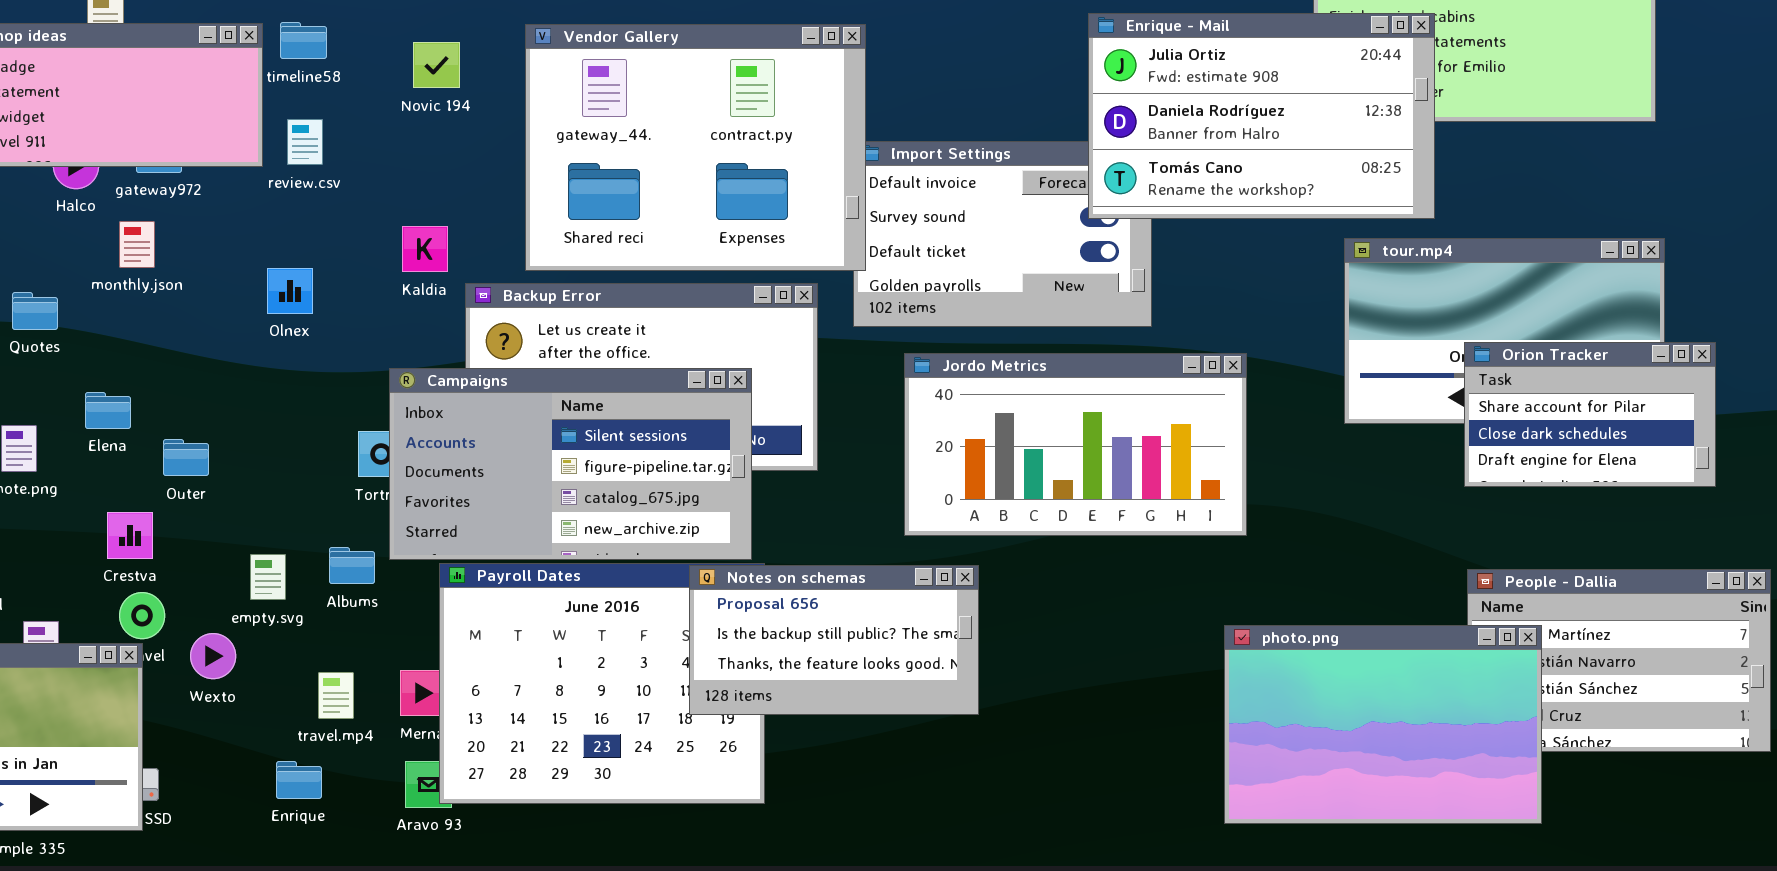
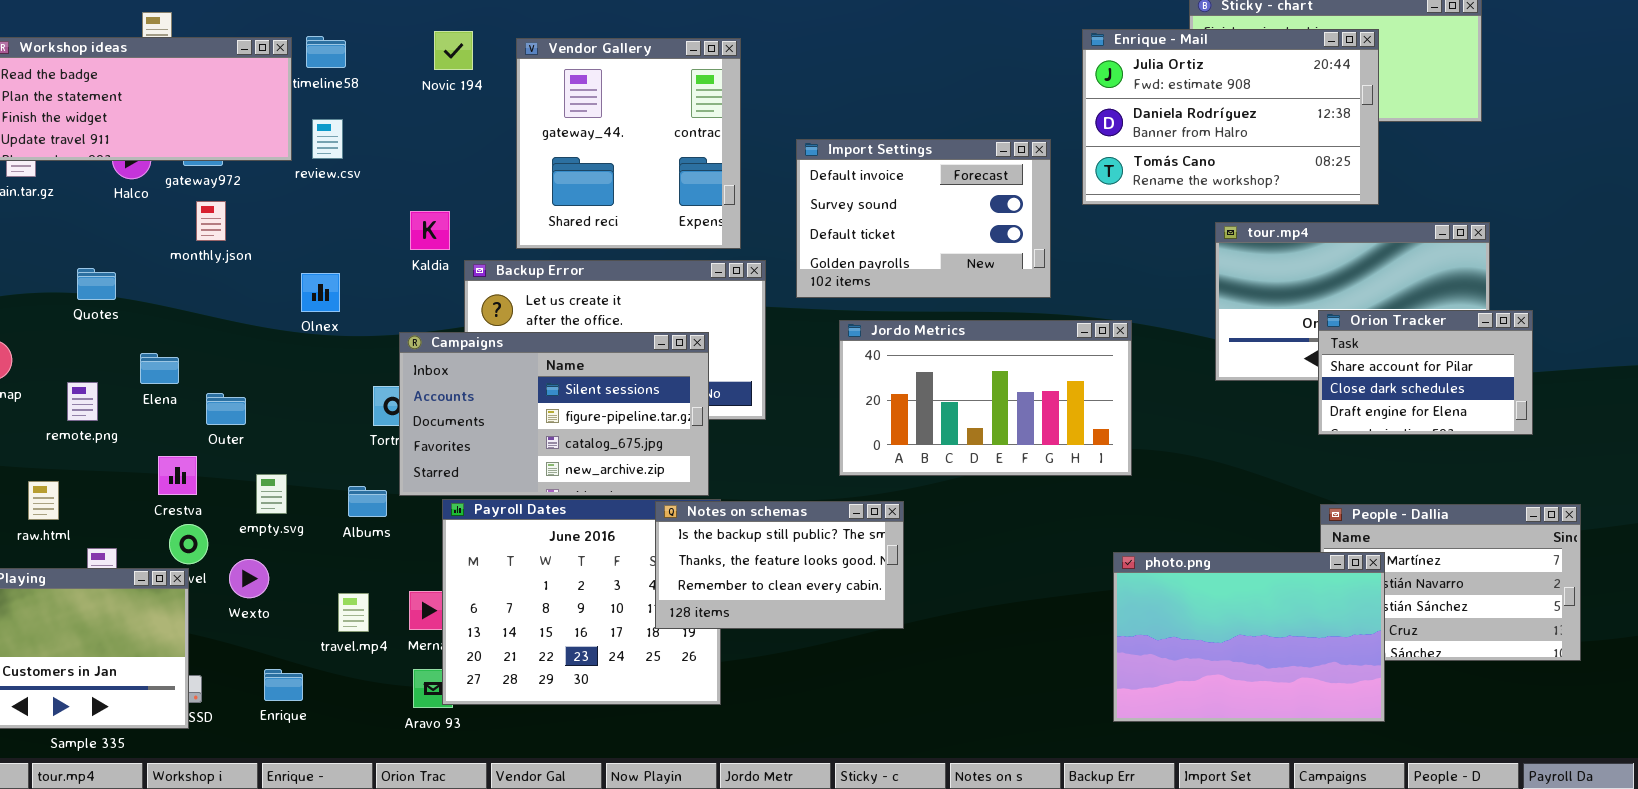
Enrique - Mail: [1088,13,1435,219] -> [1082,29,1379,205], moved
Vendor Gallery: [525,24,866,271] -> [516,38,741,249], resized
Novic 194: [413,42,460,88] -> [434,31,473,70], moved
monthly.json: [119,221,155,268] -> [196,201,226,241], moved
Olnex: [267,268,313,314] -> [301,273,340,312], moved
empty.svg: [250,554,286,600] -> [256,474,287,514], moved
Notes on schemas: [689,565,979,715] -> [655,501,904,629], scrolled down 1 row
Enrique: [276,761,322,799] -> [264,669,303,701], moved

